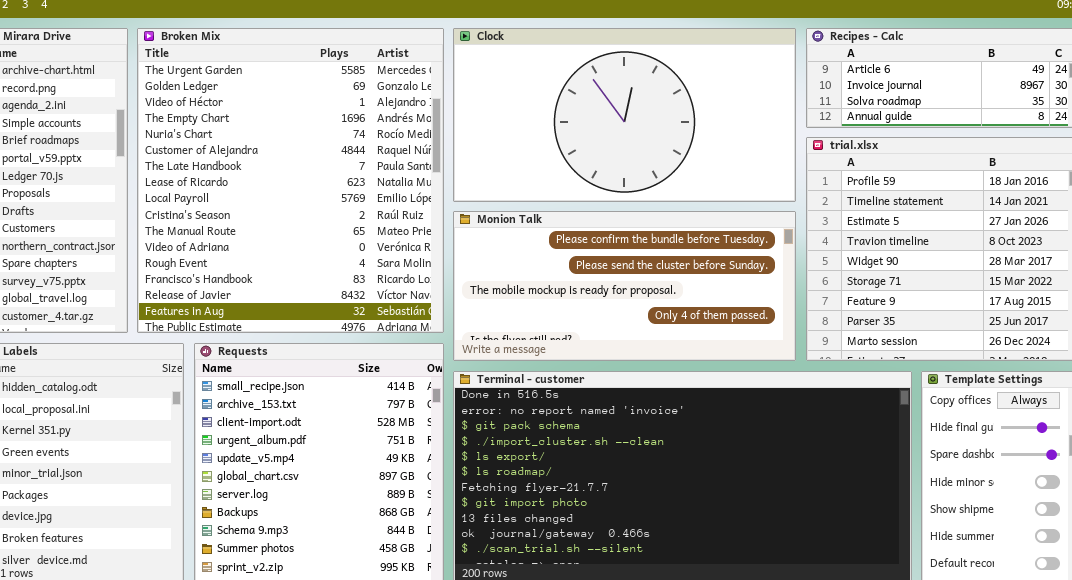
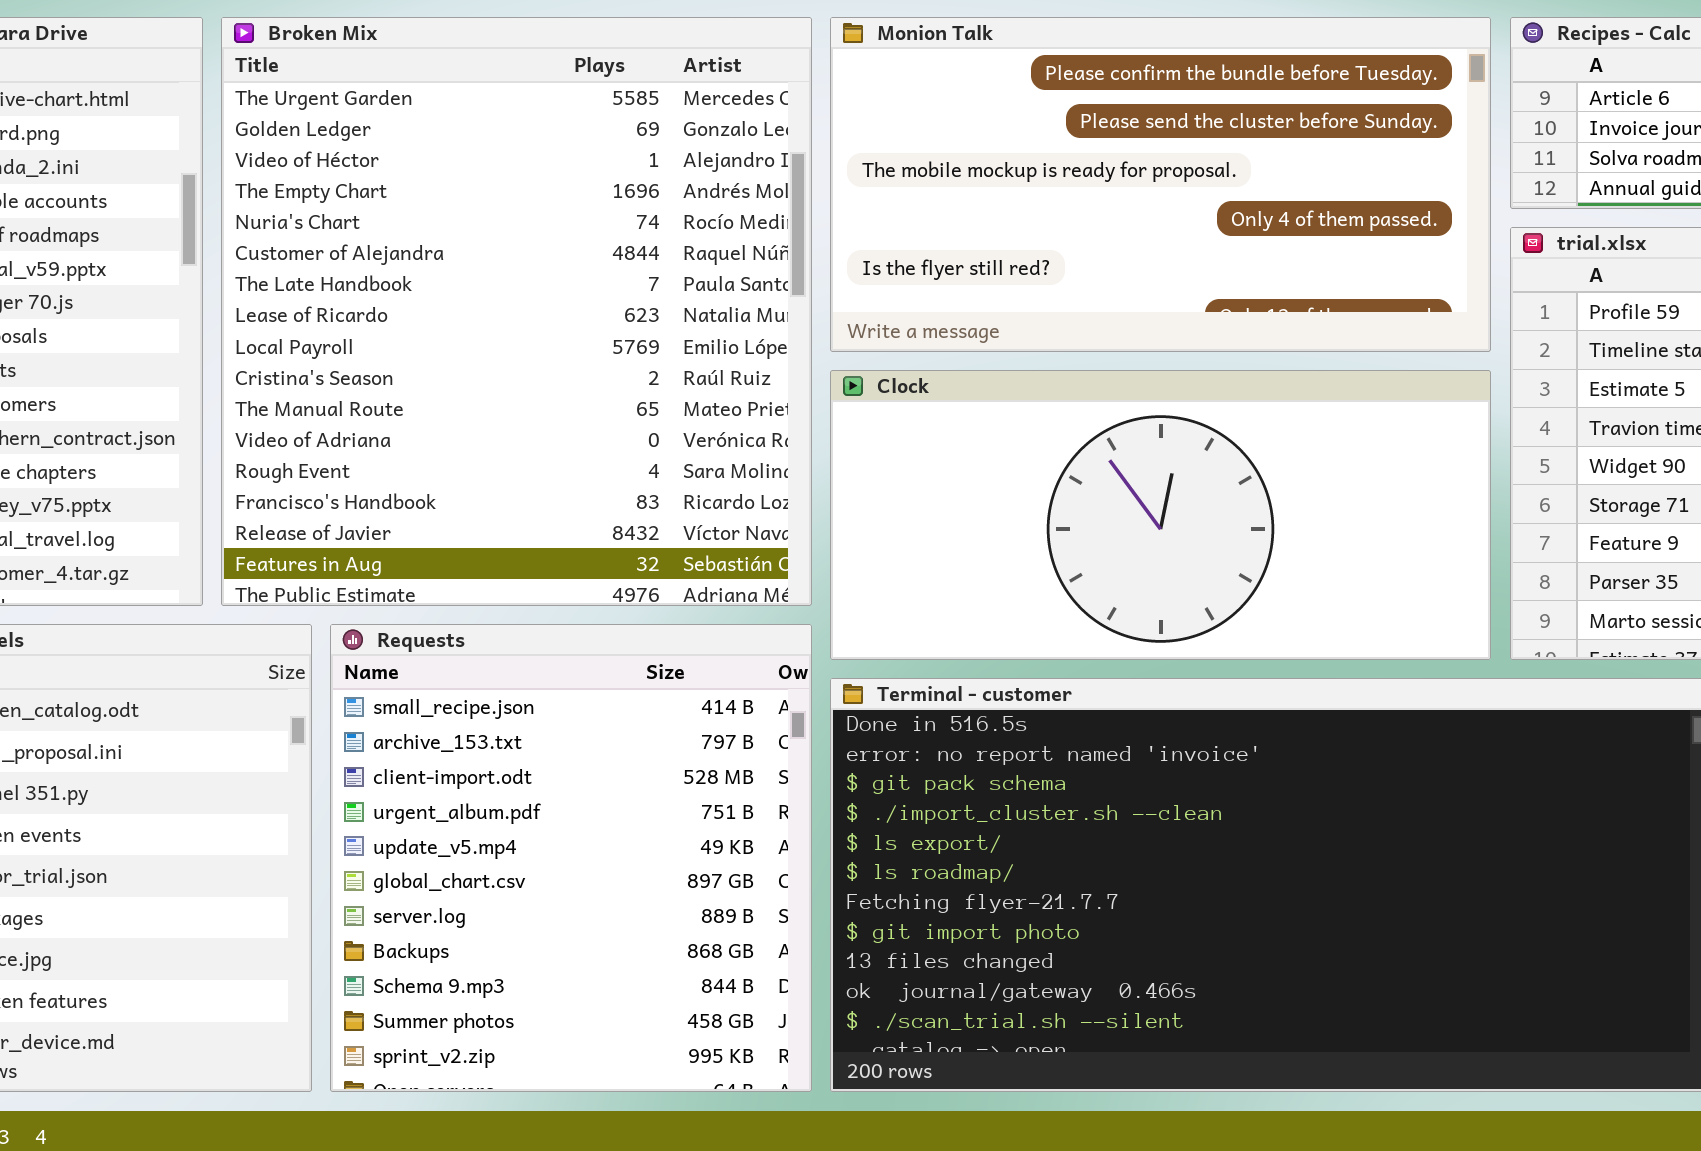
Clock: [453,28,796,202] -> [830,370,1491,660], moved, resized
Monion Talk: [453,211,796,361] -> [830,17,1491,352], moved, resized

